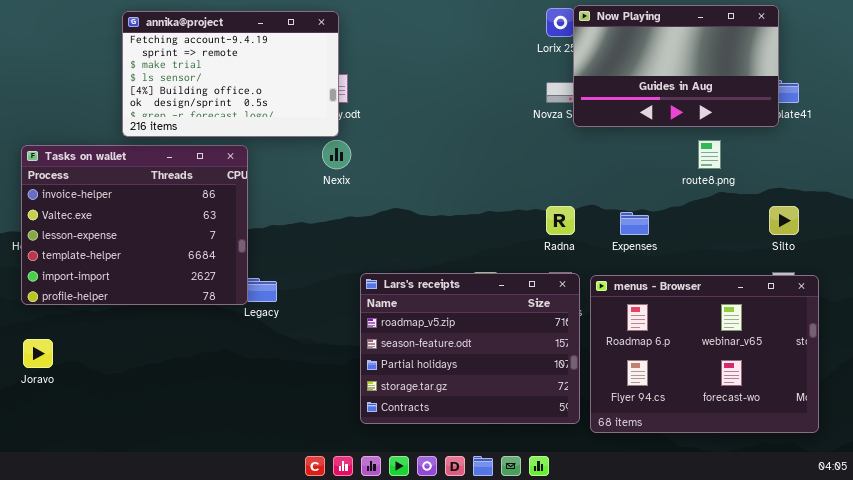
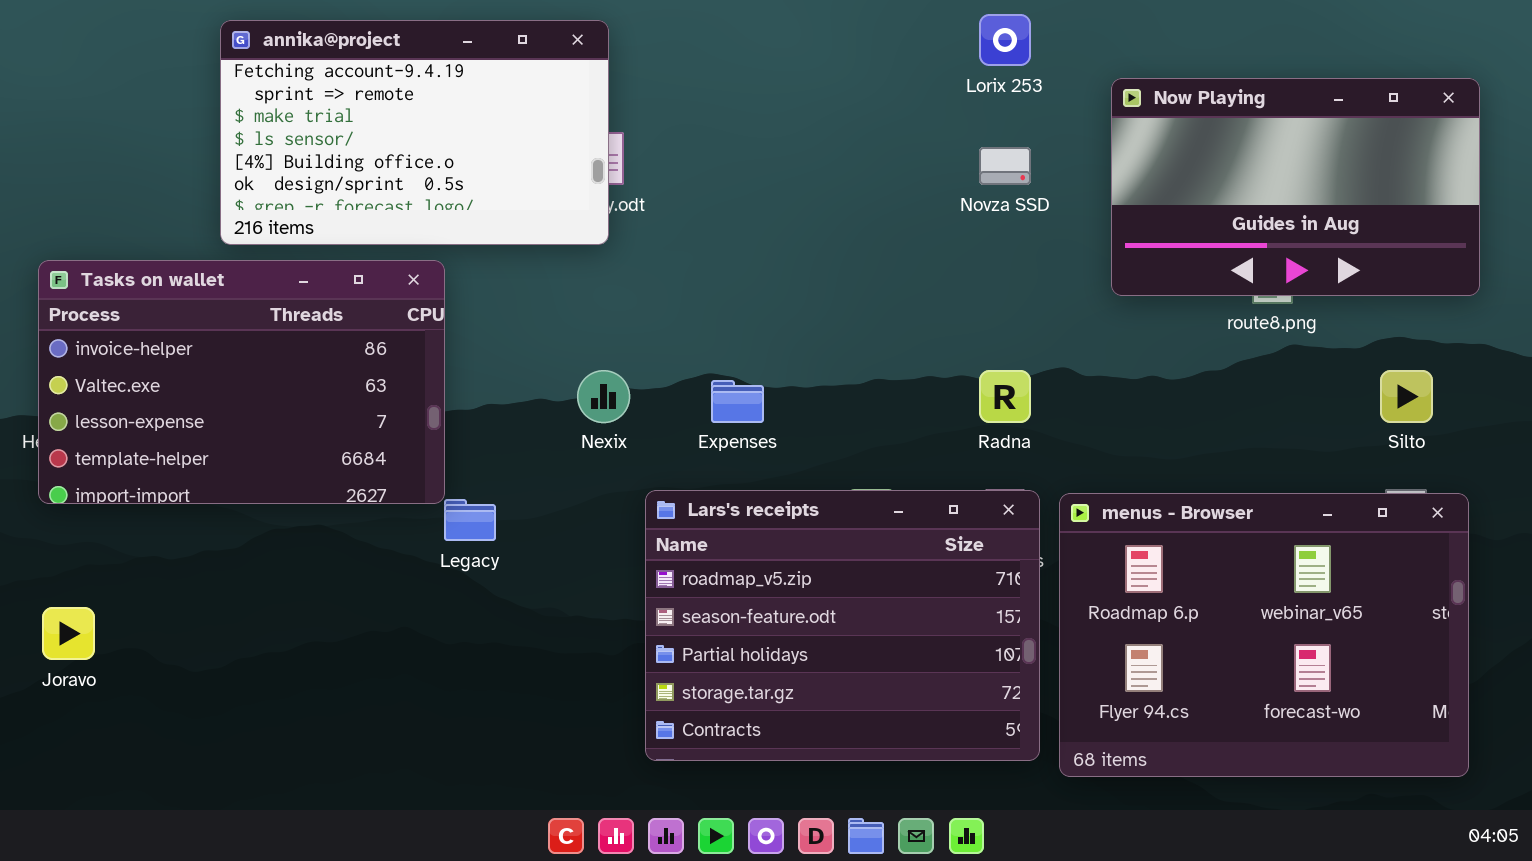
Now Playing: [573,5,779,127] -> [1111,78,1480,296], moved
Nexix: [322,140,351,169] -> [577,370,630,423], moved
Tasks on wallet: [21,145,248,305] -> [38,260,445,504], resized
Expenses: [620,212,649,235] -> [711,380,764,423], moved

